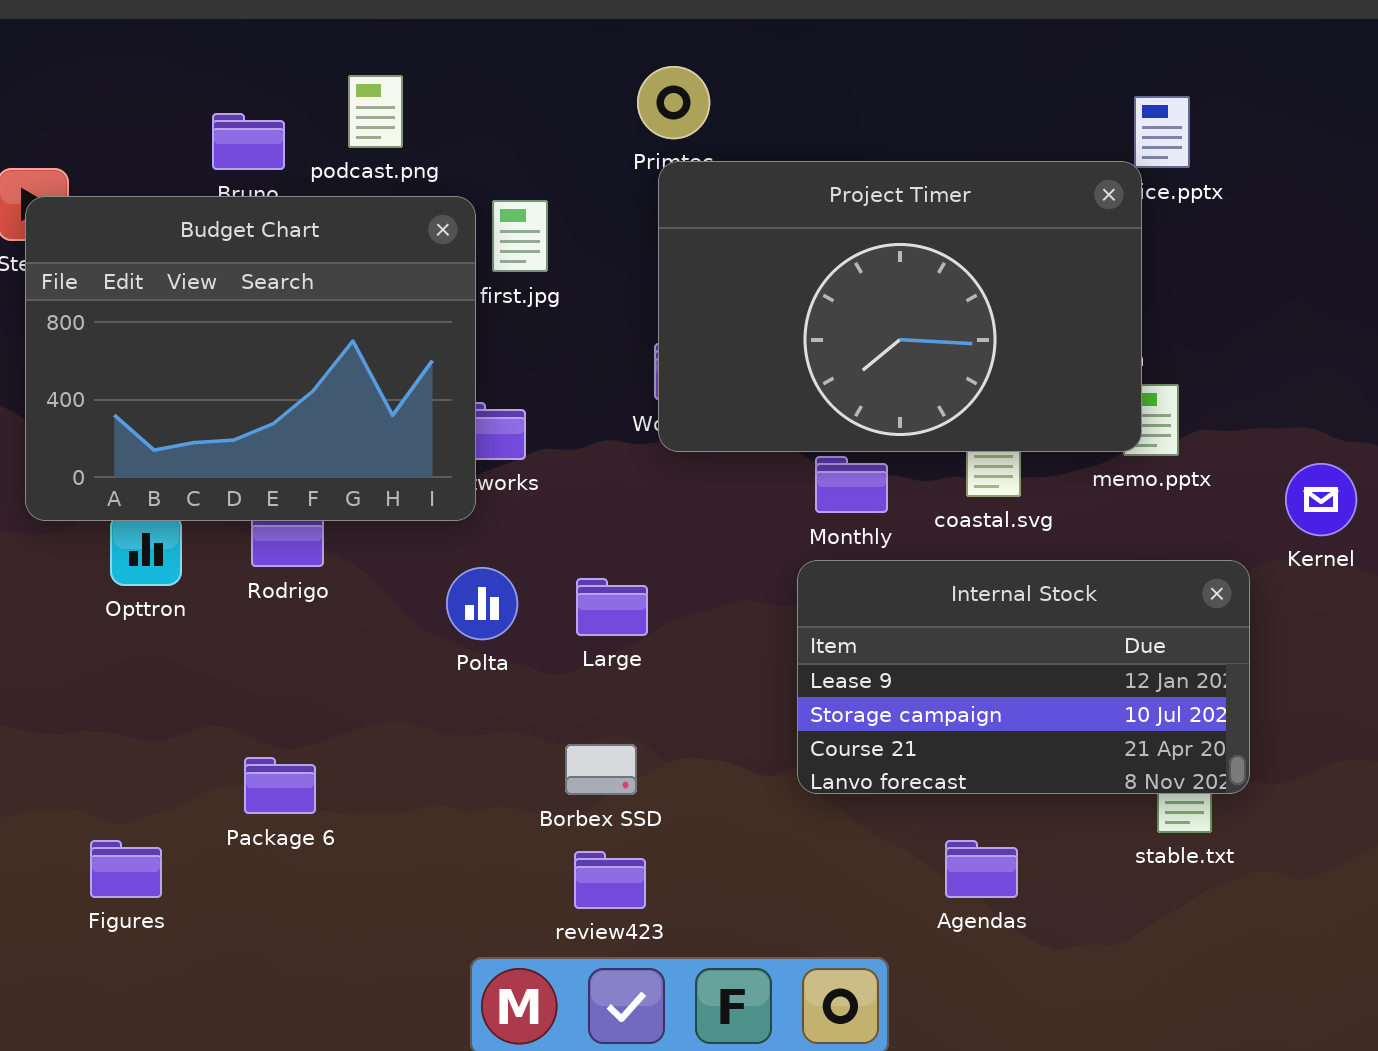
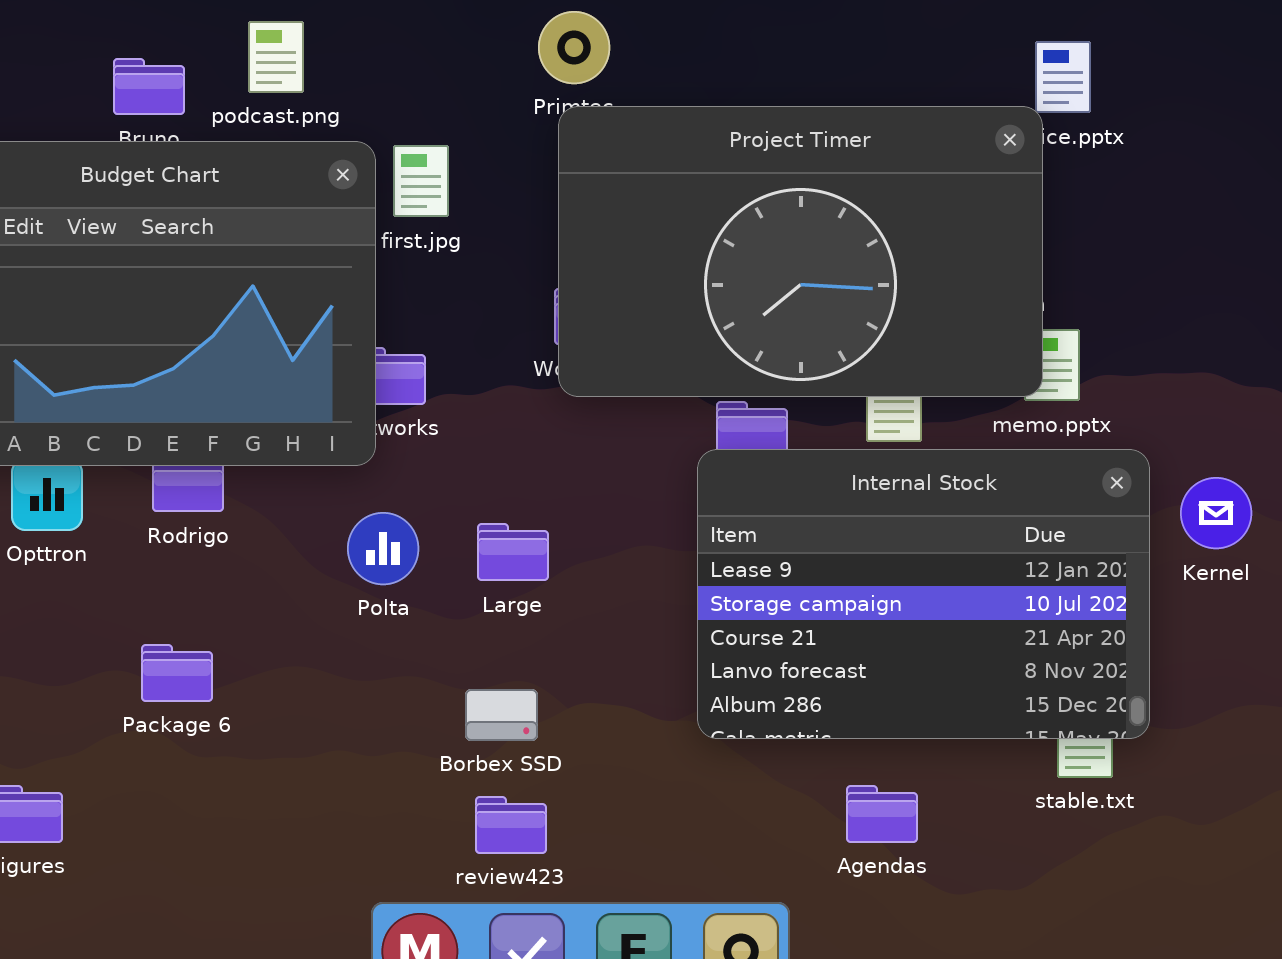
Kernel: [1285,463,1357,536] -> [1180,477,1252,549], moved
Internal Stock: [797,560,1250,794] -> [697,449,1150,739], resized
Package 6: [244,757,316,814] -> [141,644,213,702], moved

